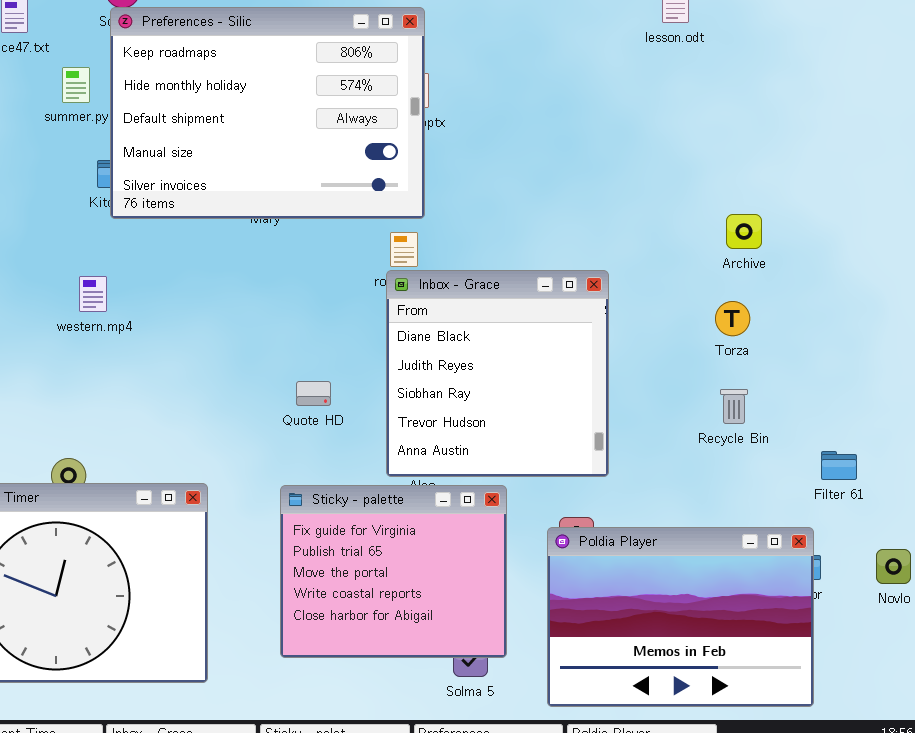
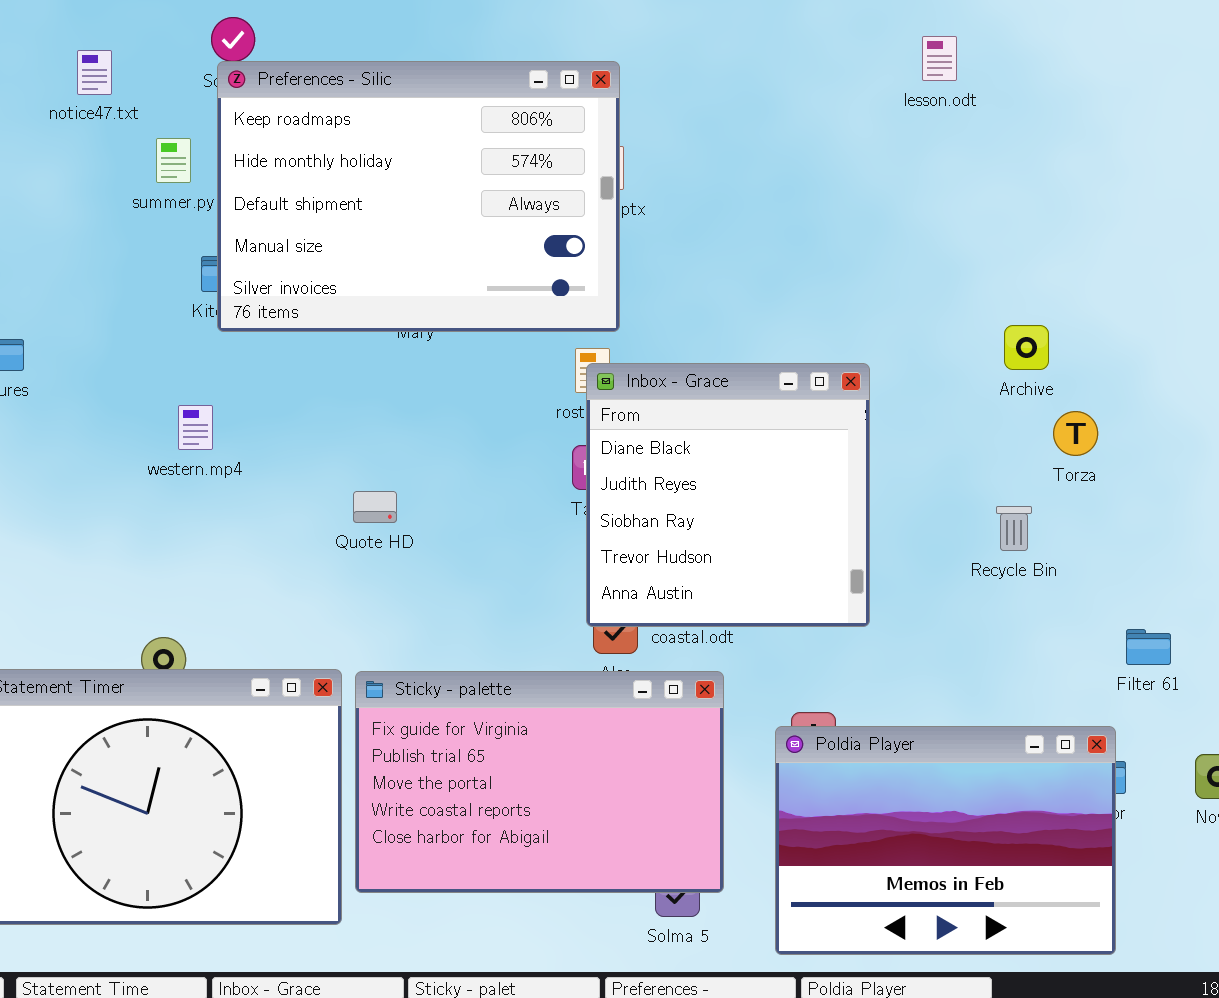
Inbox - Grace: [386,270,609,477] -> [586,363,870,627], moved
Torza: [715,301,750,336] -> [1053,411,1098,456], moved
Quote HD: [296,381,331,406] -> [353,491,397,523], moved
Recycle Bin: [720,389,748,424] -> [996,506,1032,551], moved
Sticky - palette: [280,485,507,658] -> [355,671,724,893], resized

